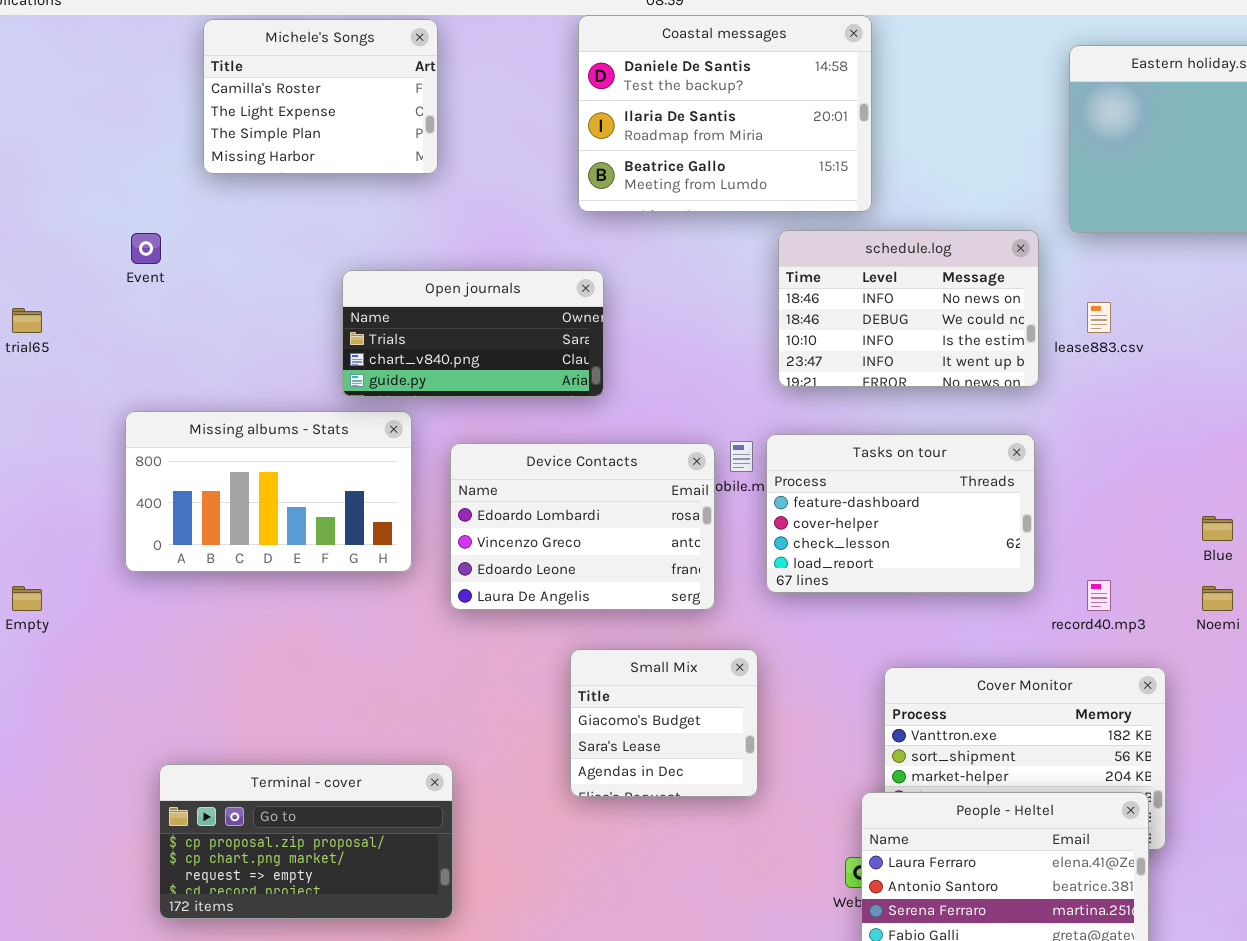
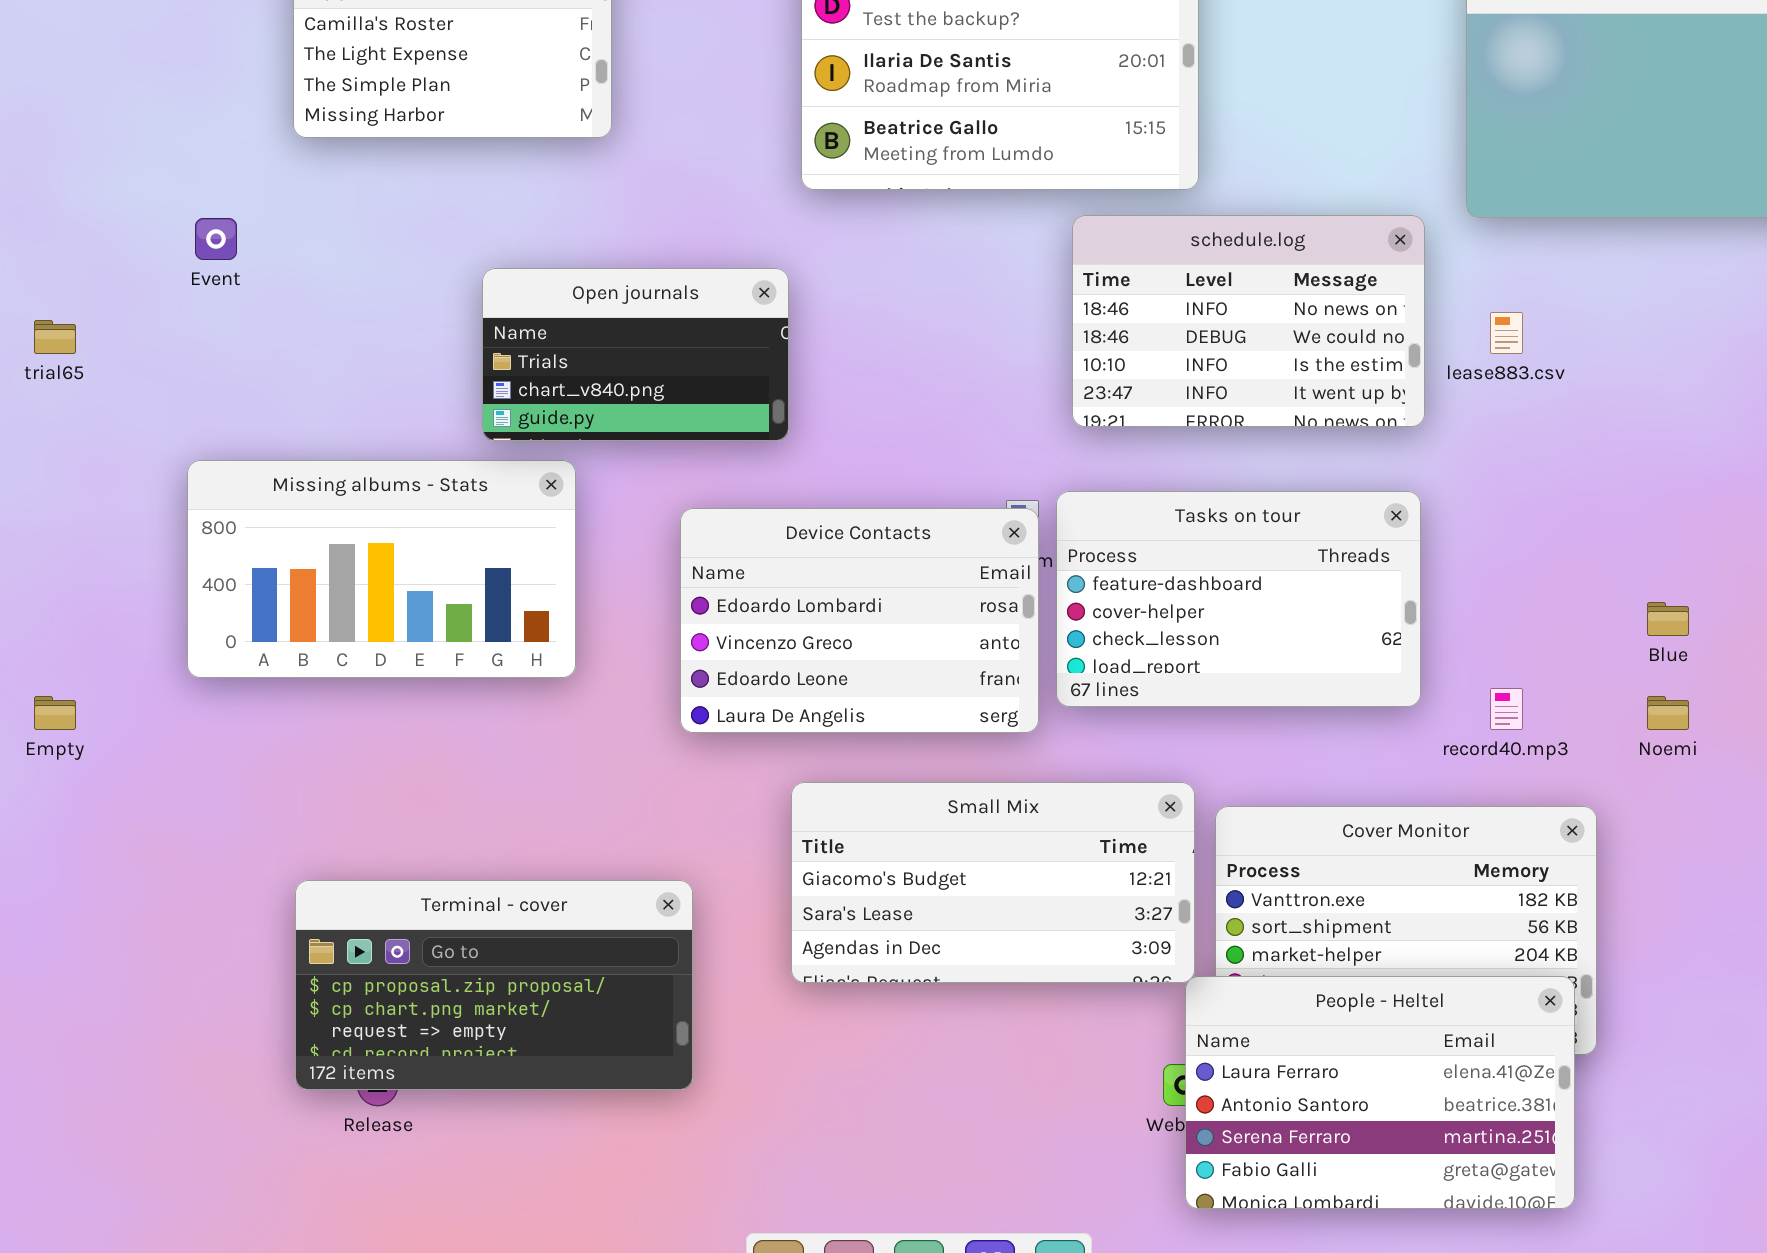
Open journals: [342,270,604,397] -> [482,268,789,441], resized
Device Contacts: [450,443,715,610] -> [680,508,1039,733], moved
Small Mix: [570,649,758,797] -> [791,782,1195,983], resized
Terminal - cover: [159,764,453,919] -> [295,880,693,1090], moved

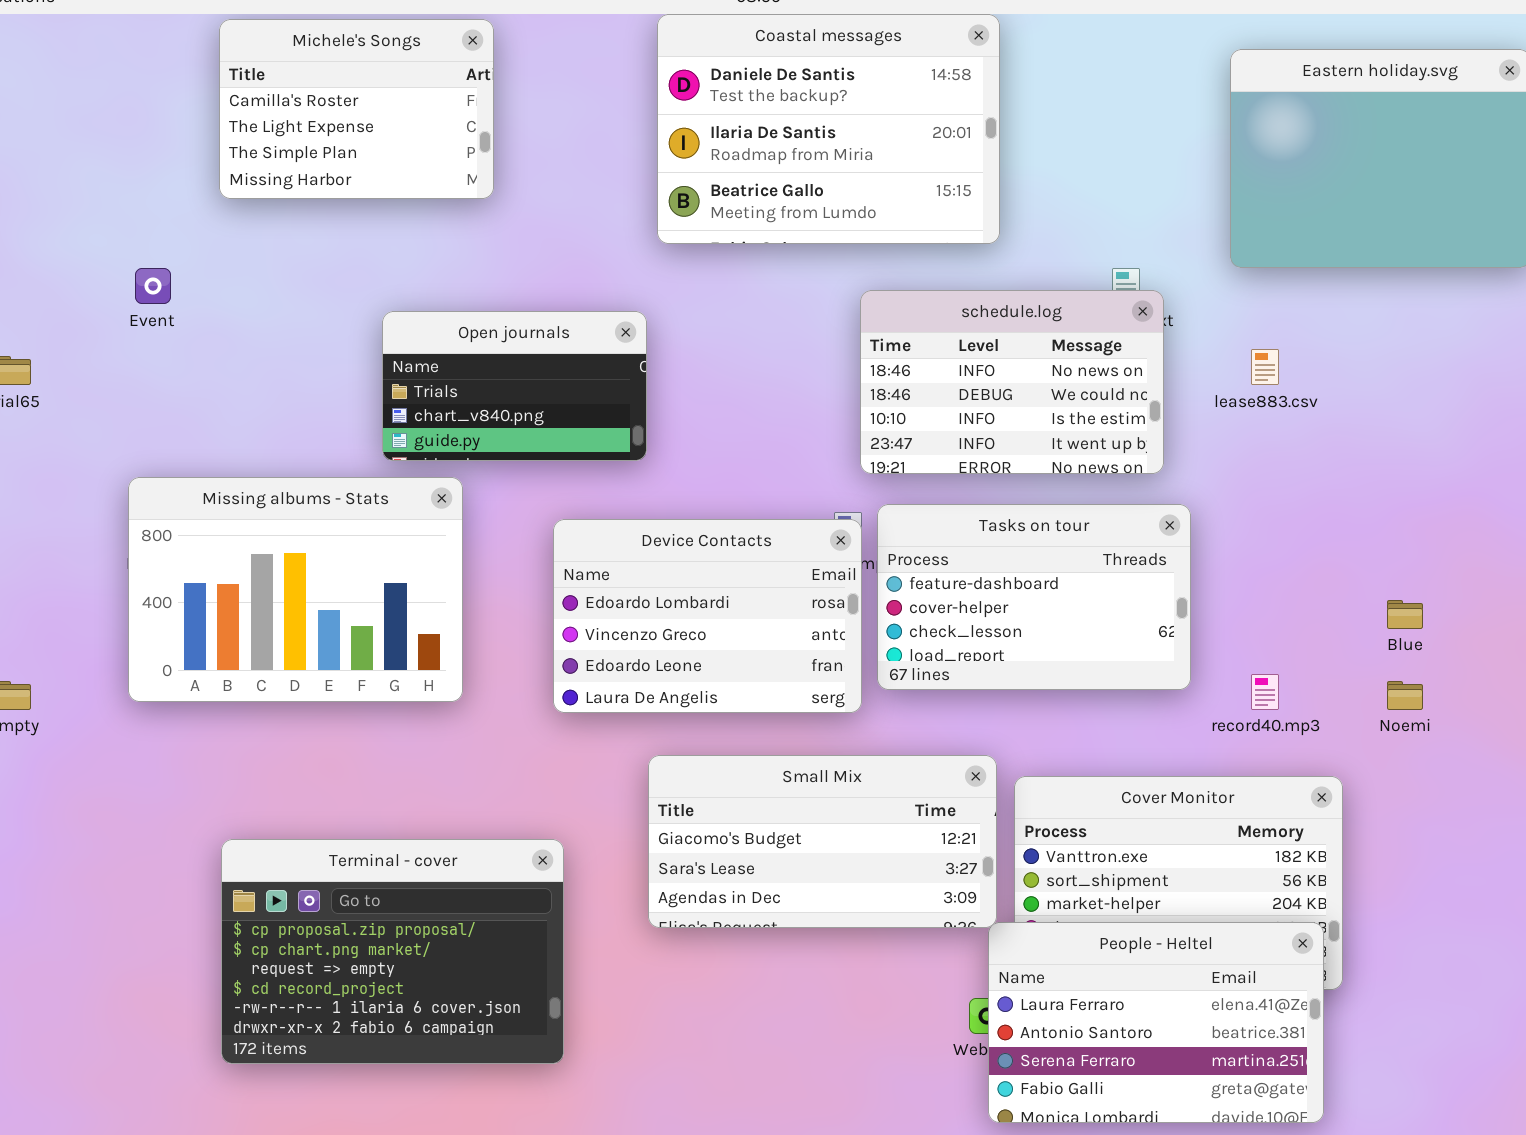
schedule.log: [1072,215,1425,427] -> [860,290,1164,474], moved
Missing albums - Stats: [187,460,576,678] -> [128,477,463,702], resized
Terminal - cover: [295,880,693,1090] -> [221,839,564,1064], resized

